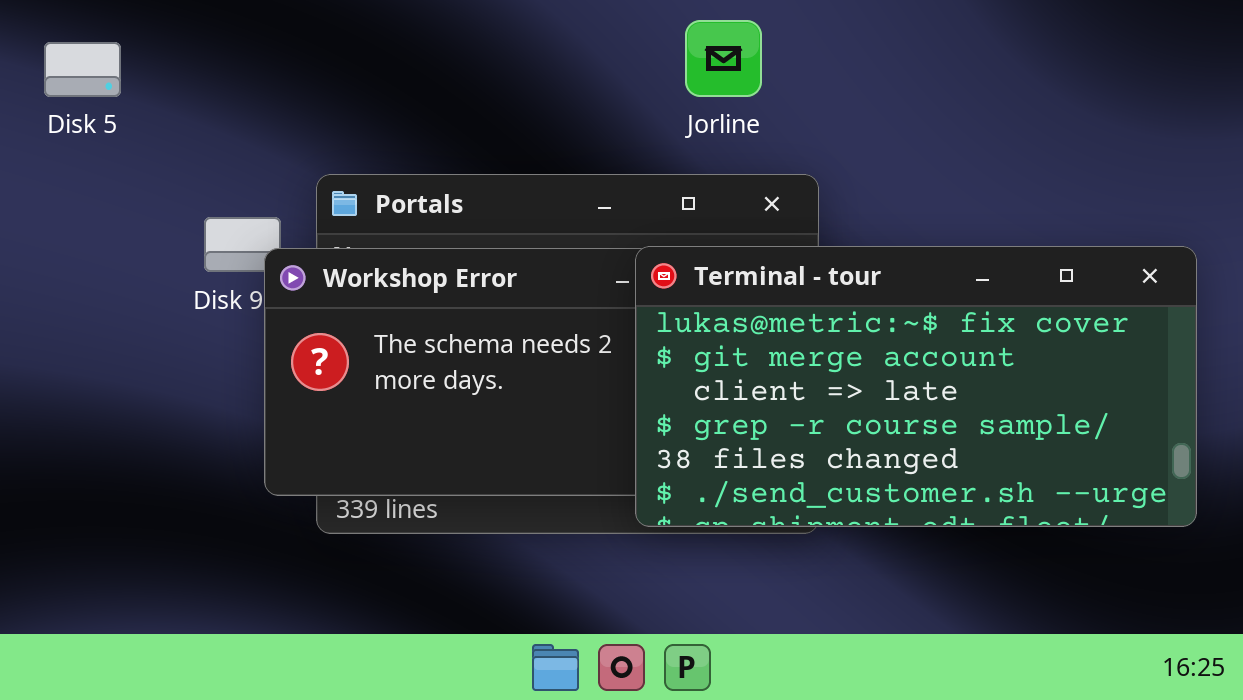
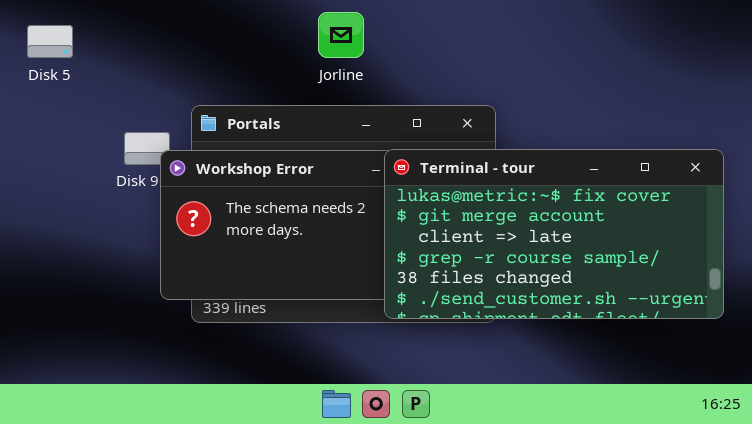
Jorline: [685,20,762,97] -> [318,12,364,58], moved

